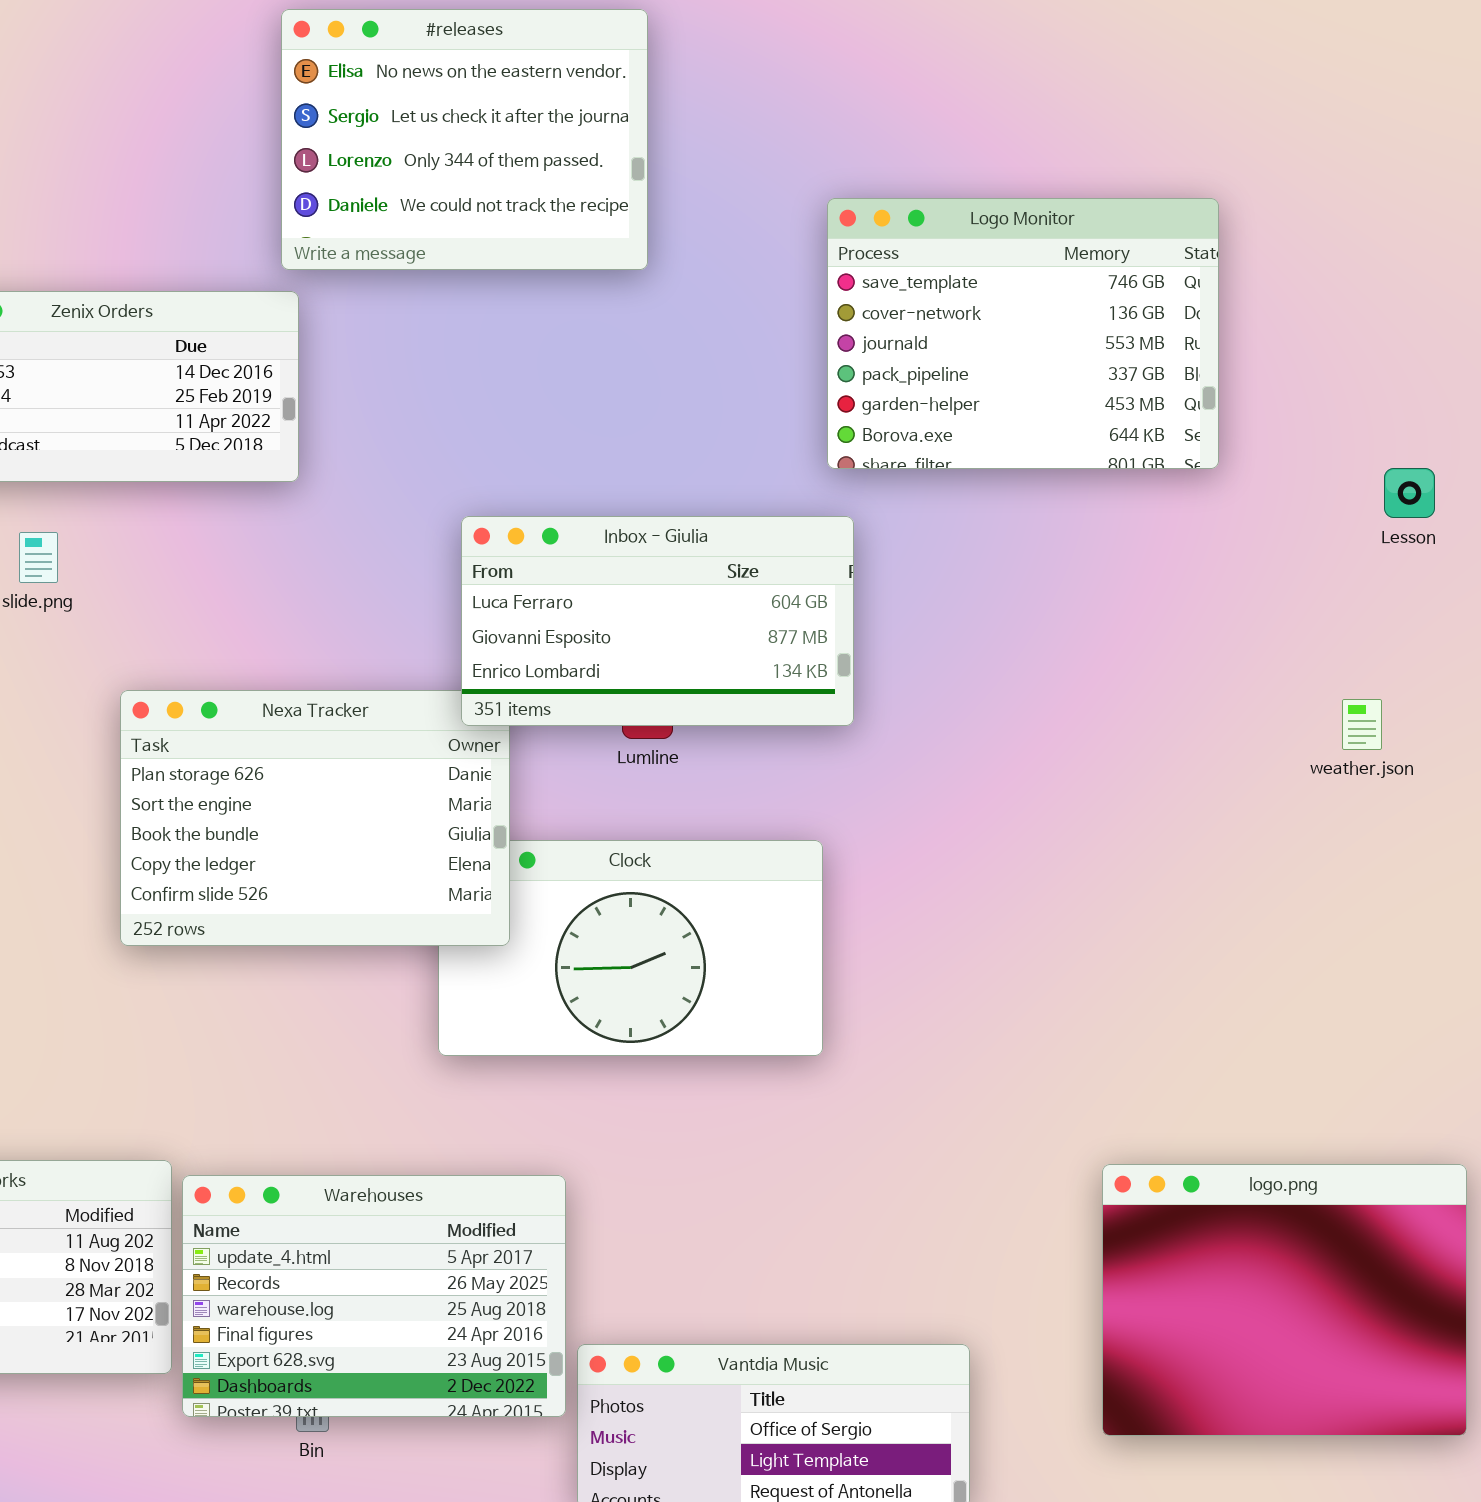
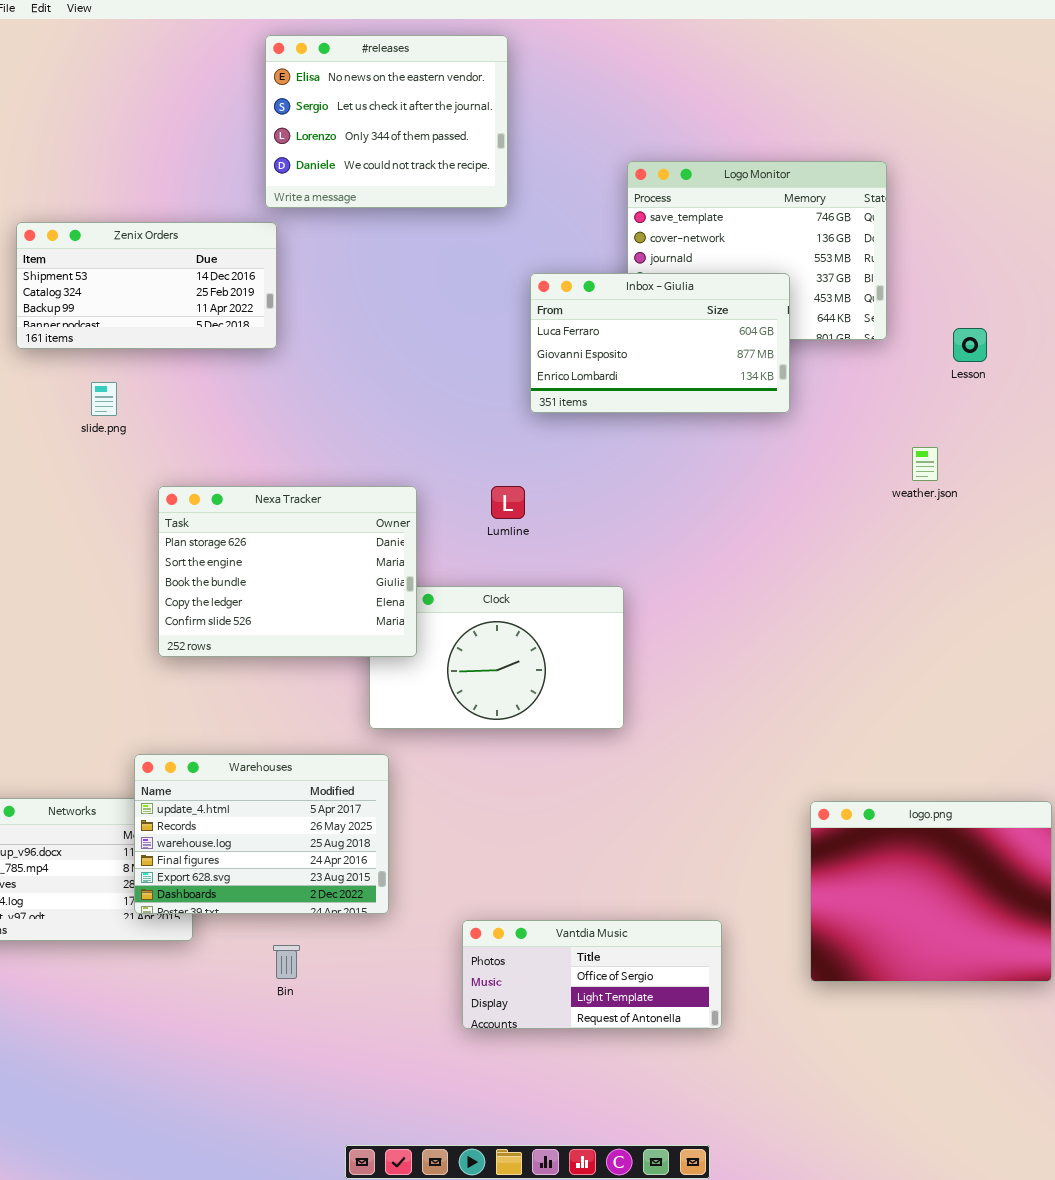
Lesson: [1384,468,1435,518] -> [953,328,987,362], moved
Inbox - Giulia: [461,516,854,726] -> [530,273,790,413], moved
weather.json: [1342,699,1382,750] -> [912,447,938,481], moved
Warehouses: [182,1175,566,1417] -> [134,754,389,914], moved

